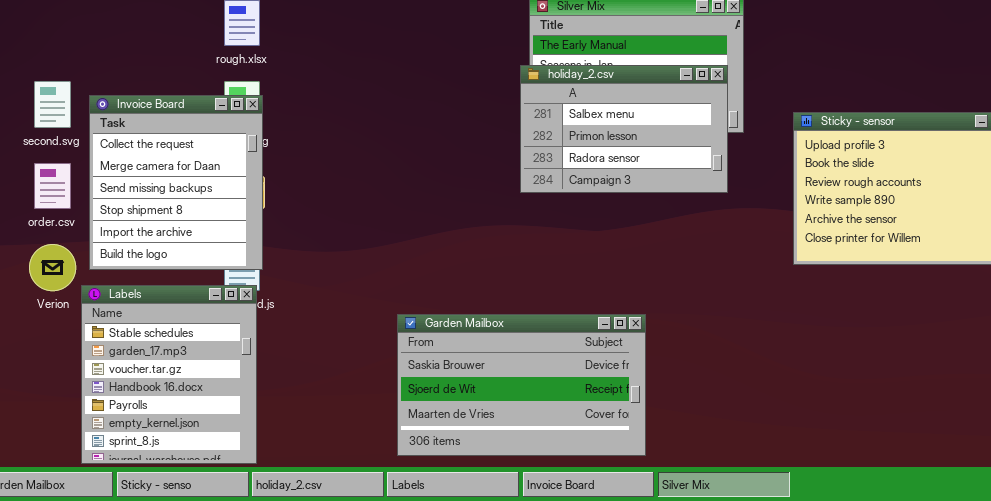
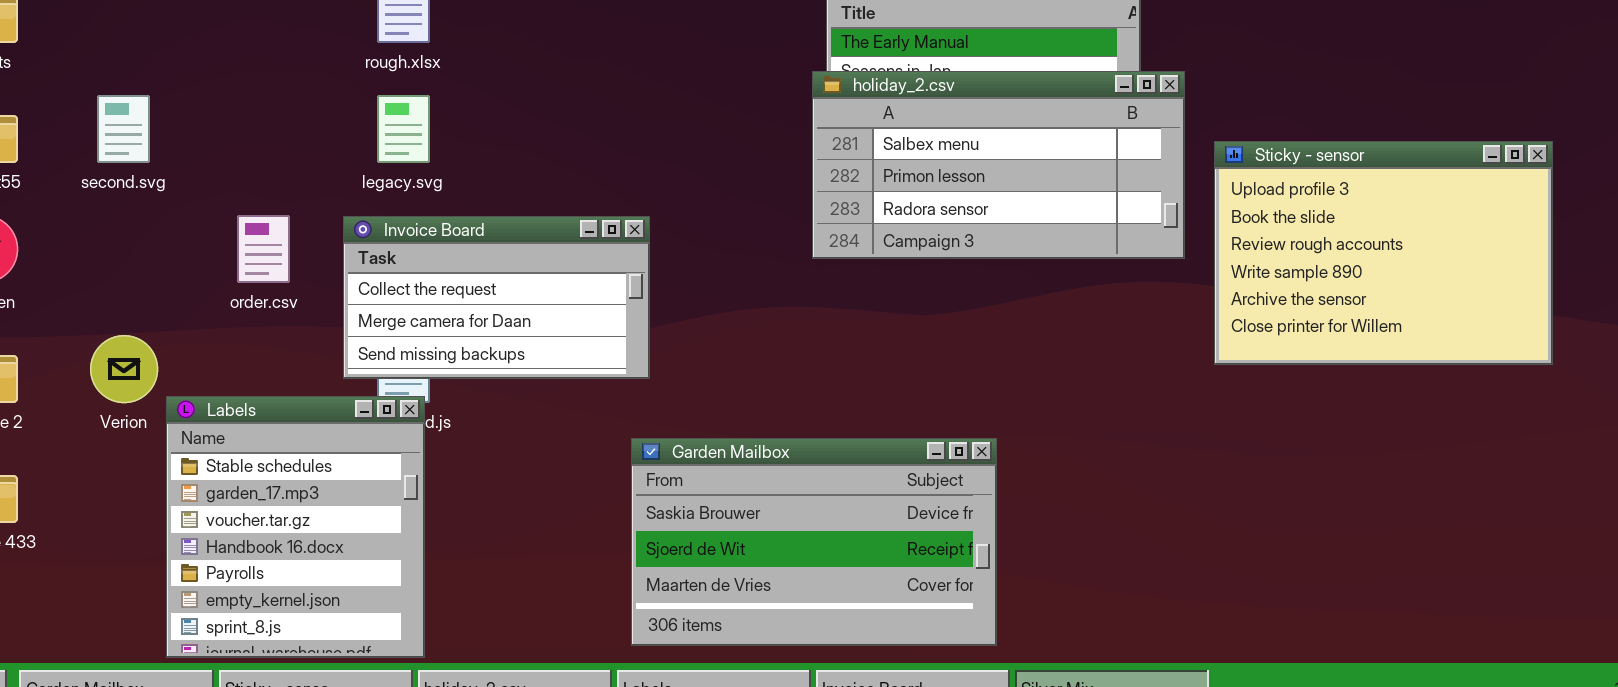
holiday_2.csv: [520,65,728,193] -> [812,71,1185,259], resized
Invoice Board: [89,95,263,270] -> [343,216,650,379], moved, resized
order.csv: [34,163,71,209] -> [237,215,290,283], moved

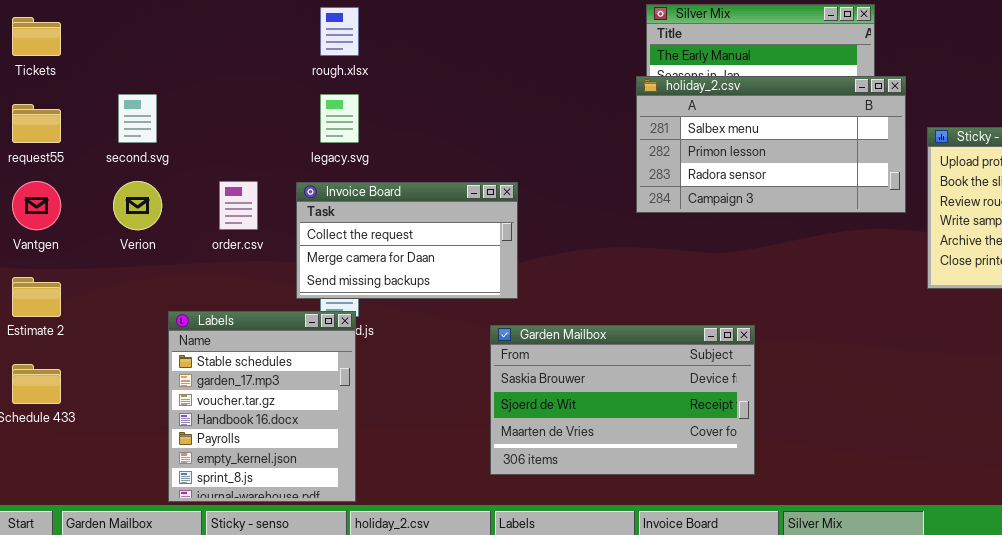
Verion: [90,335,158,403] -> [113,181,162,230], moved
Garden Mailbox: [631,438,997,646] -> [490,325,755,475], moved

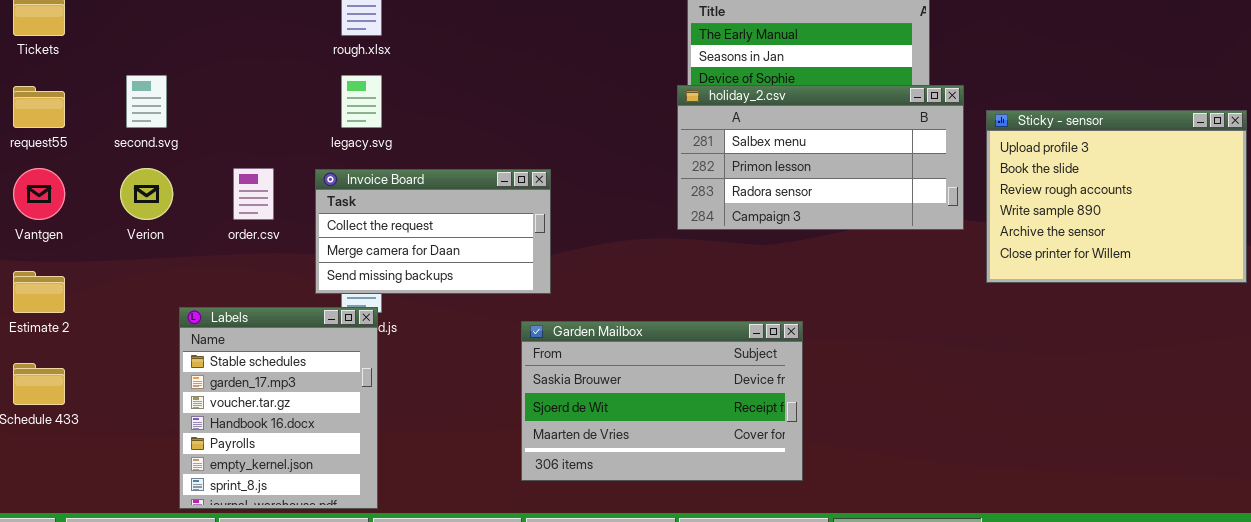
holiday_2.csv: [636,76,906,213] -> [677,85,964,230], moved

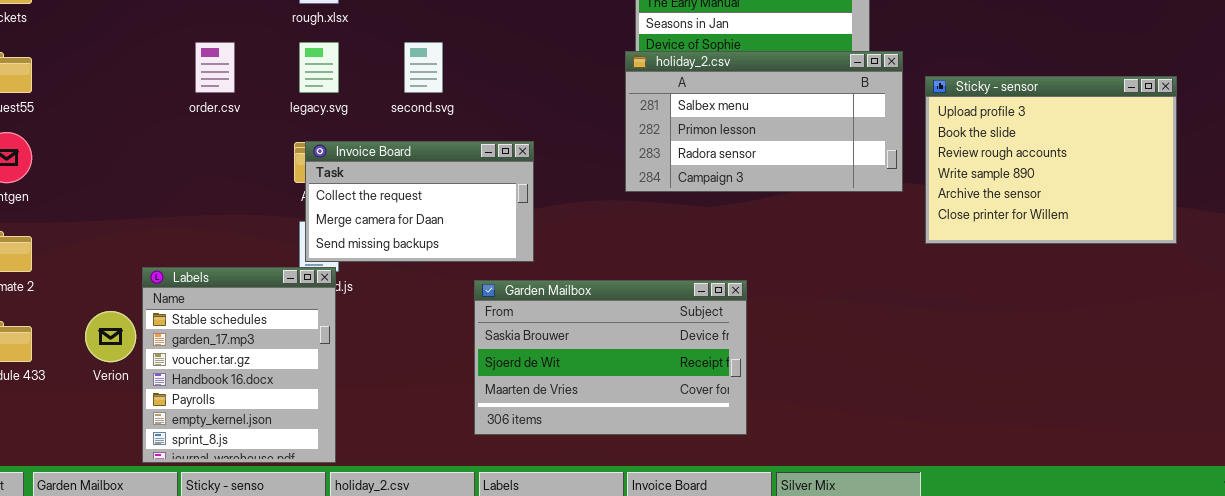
second.svg: [126,75,167,128] -> [404,42,443,93], moved
Verion: [120,168,173,220] -> [85,311,136,362], moved
order.csv: [233,168,274,220] -> [195,42,235,93], moved
Invoice Board: [315,169,551,294] -> [305,141,534,262], moved

